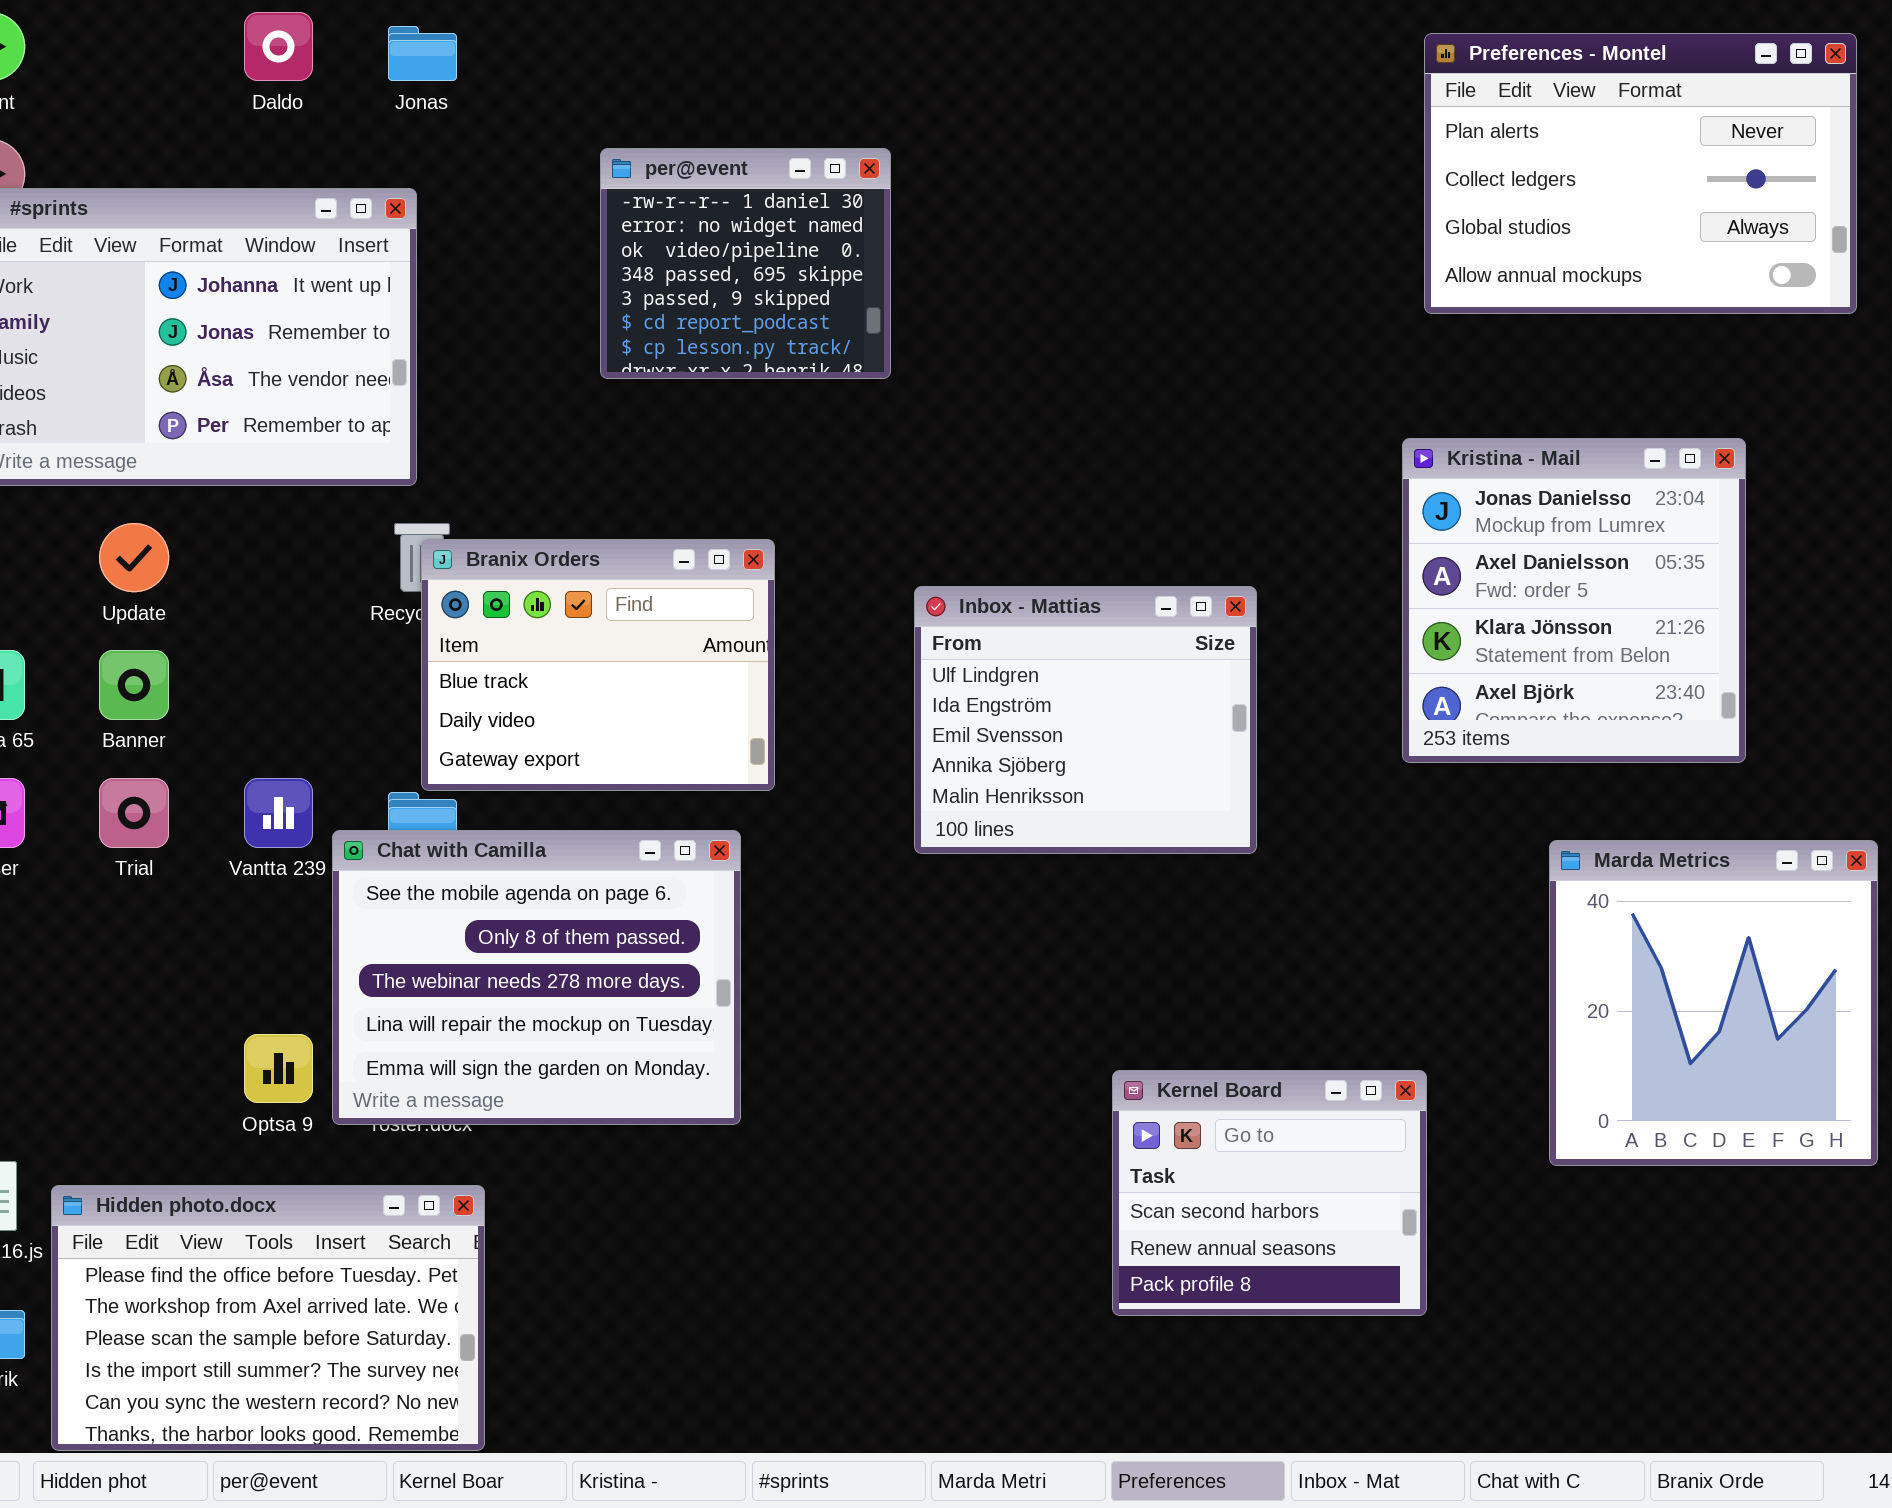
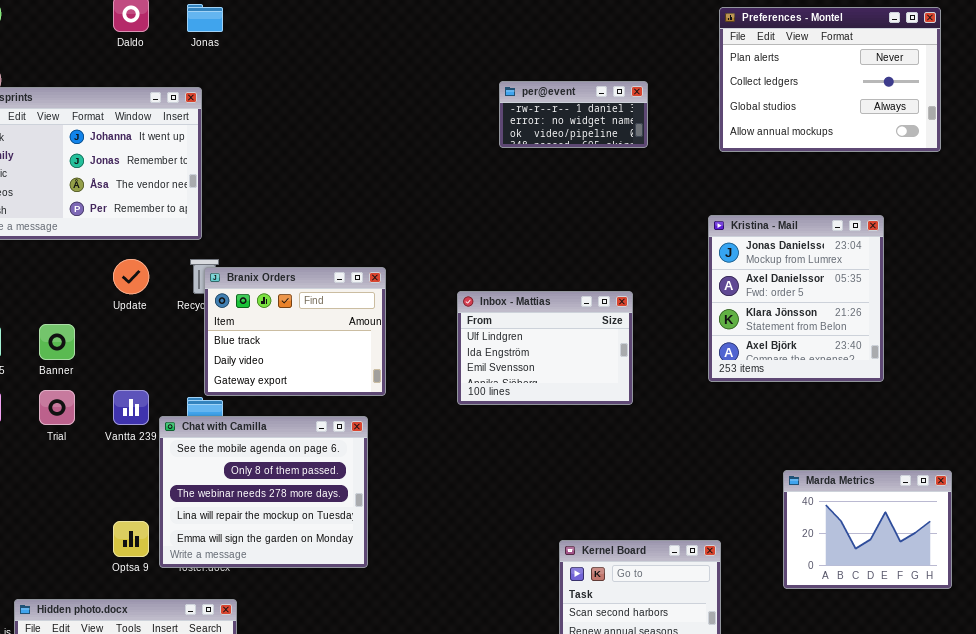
per@event: [600,148,891,379] -> [499,81,648,148], moved, resized
Update: [99,523,169,592] -> [113,259,149,294], moved
Inbox - Mattias: [914,586,1257,854] -> [457,291,633,405], resized
Marda Metrics: [1549,840,1878,1166] -> [783,470,952,589], resized

